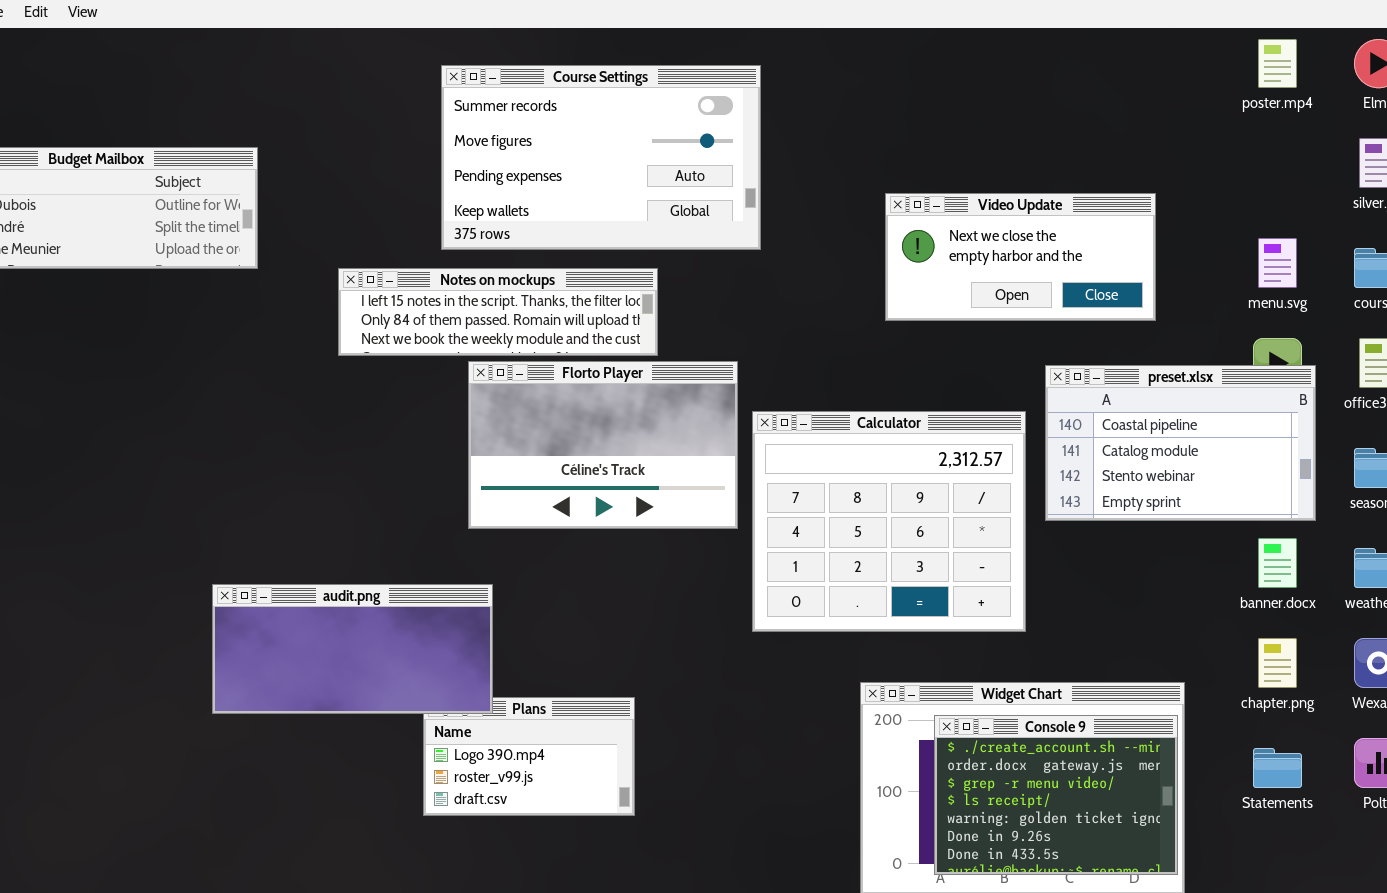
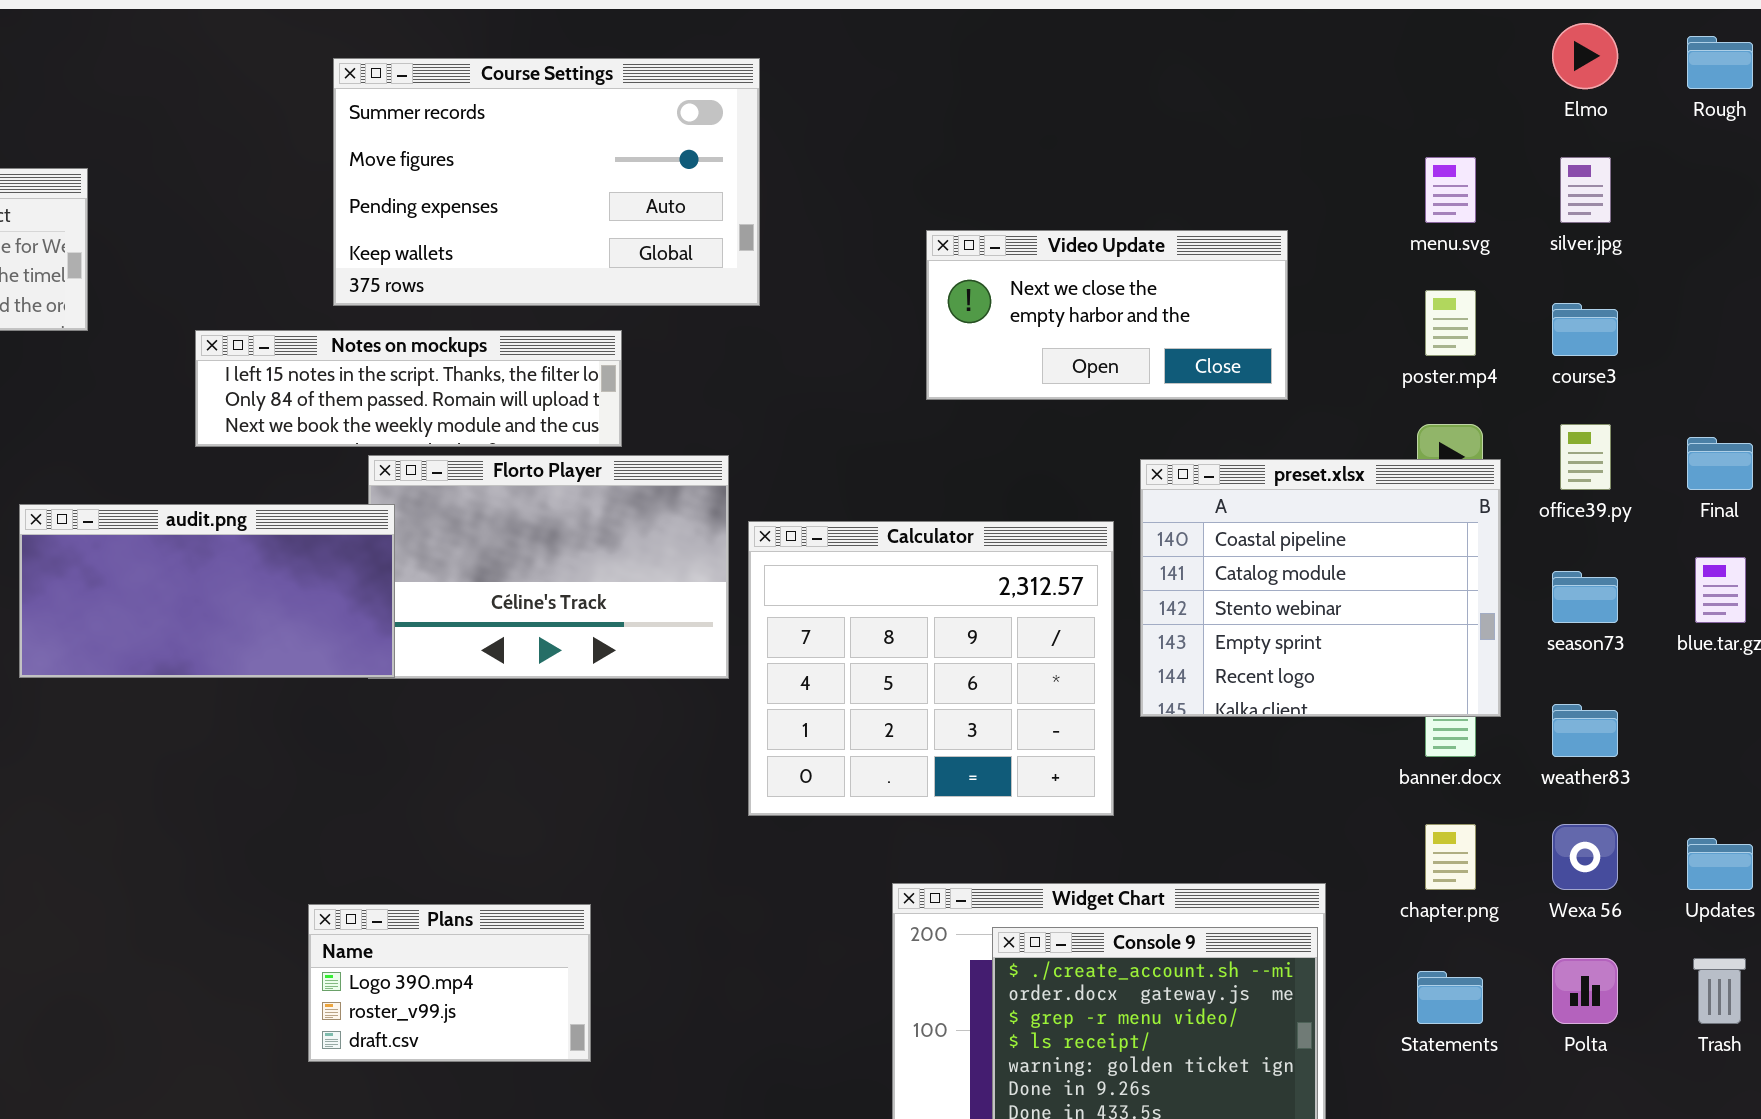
poster.mp4: [1258,39,1297,88] -> [1425,290,1476,356], moved
menu.svg: [1258,238,1297,288] -> [1425,157,1476,223], moved
preset.xlsx: [1045,365,1316,521] -> [1140,459,1501,717], resized
audit.png: [212,584,493,714] -> [19,504,395,678], moved

